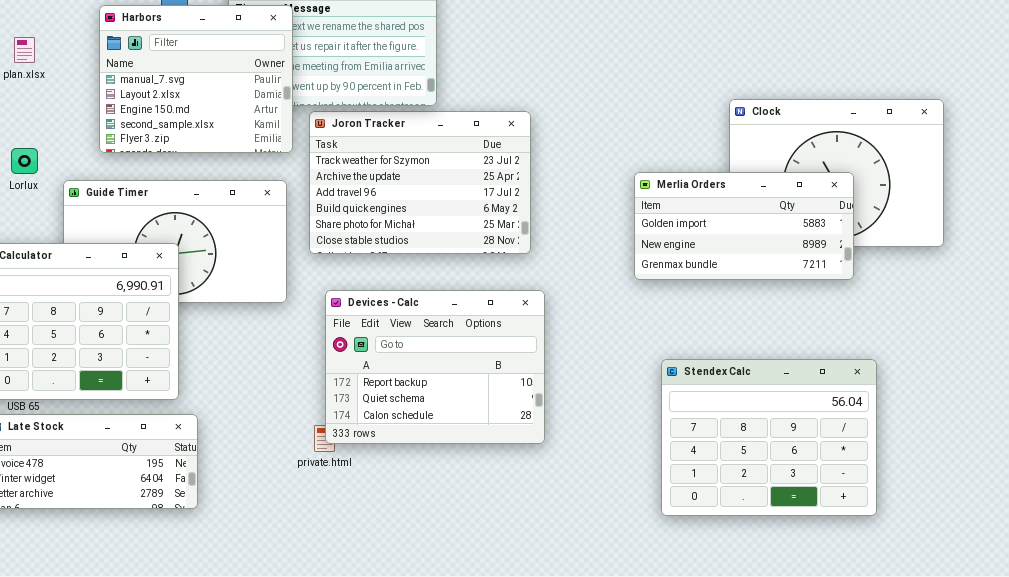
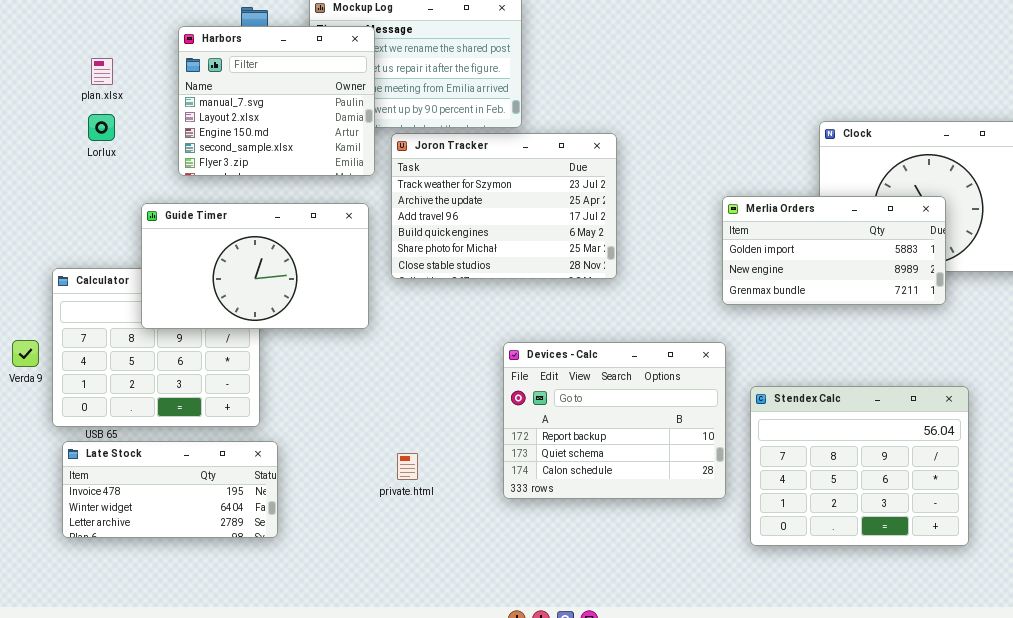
Lorlux: [11,148,38,174] -> [88,114,115,141], moved
Guide Timer: [63,180,287,303] -> [141,203,369,329], raised
Devices - Calc: [325,290,545,444] -> [503,342,726,499], moved

